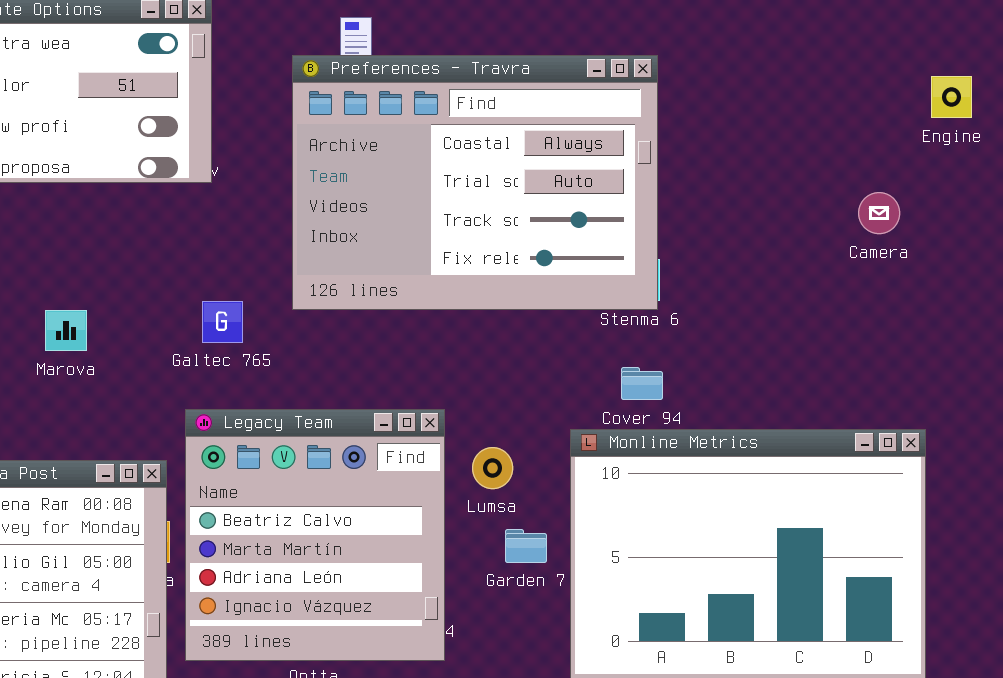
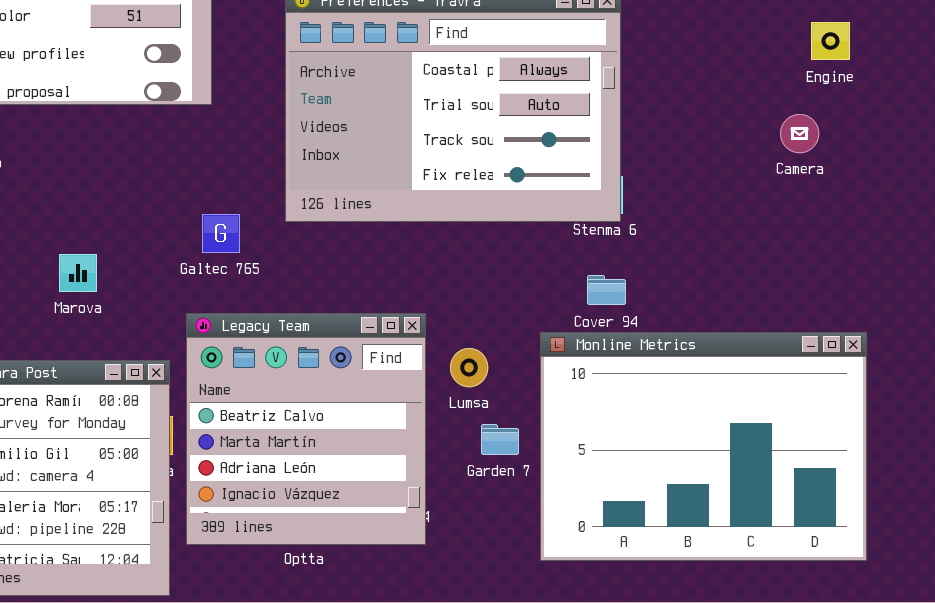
Engine: [931,76,972,118] -> [811,22,850,60], moved
Camera: [858,192,900,234] -> [780,114,819,153], moved
Marova: [45,310,87,351] -> [59,254,97,292], moved

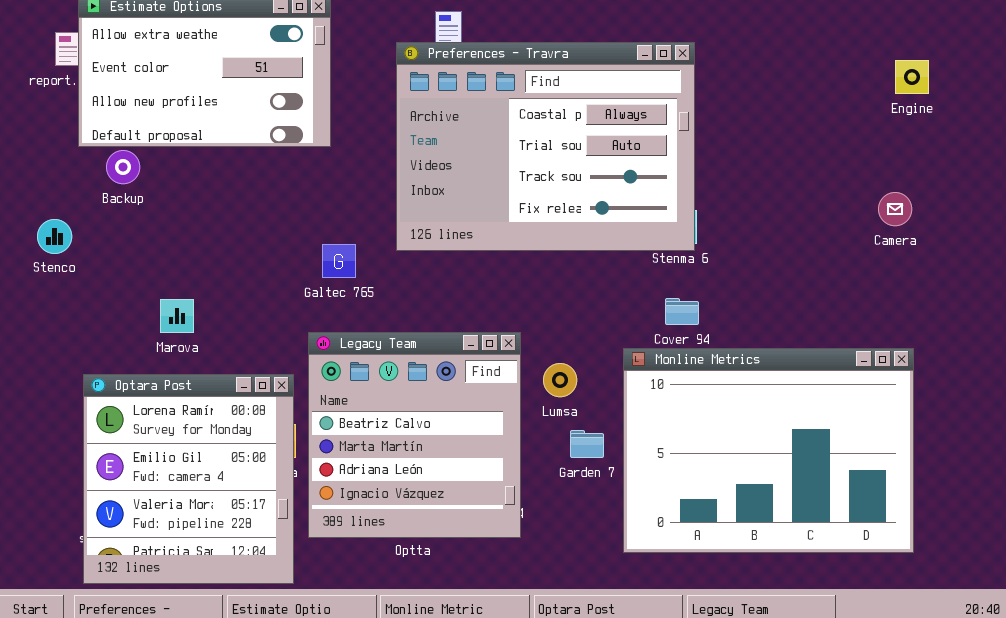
Engine: [811,22,850,60] -> [895,60,929,94], moved
Camera: [780,114,819,153] -> [878,192,912,226], moved
Marova: [59,254,97,292] -> [160,299,194,333], moved

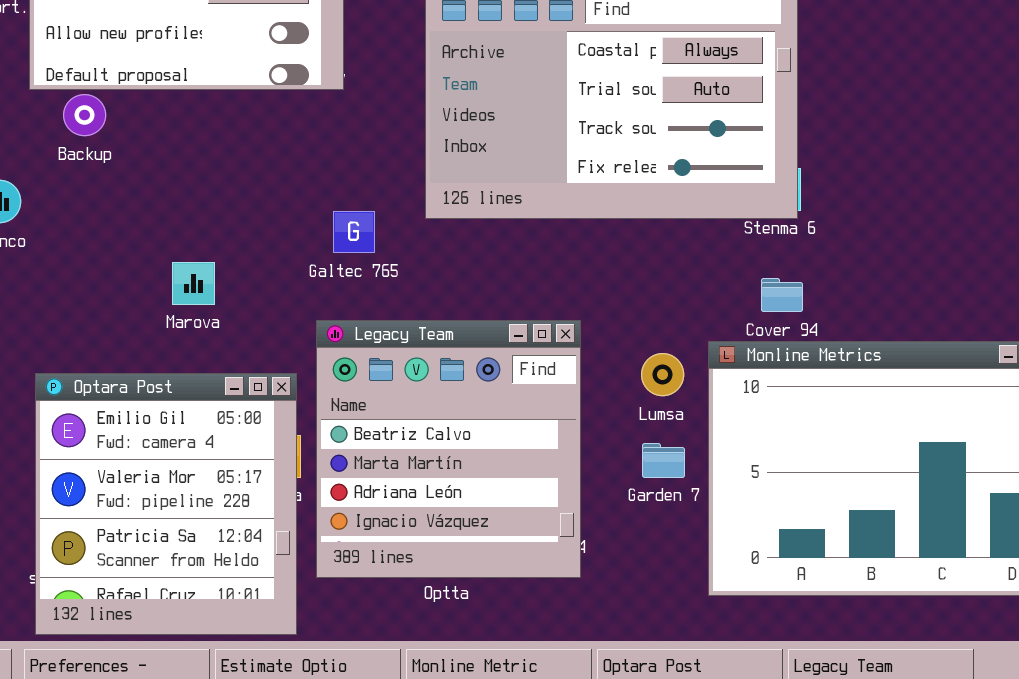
Marova: [160,299,194,333] -> [172,262,215,305], moved
Lumsa: [543,363,577,397] -> [641,353,684,396], moved
Optara Post: [83,374,294,584] -> [35,373,297,635], scrolled down 1 row

